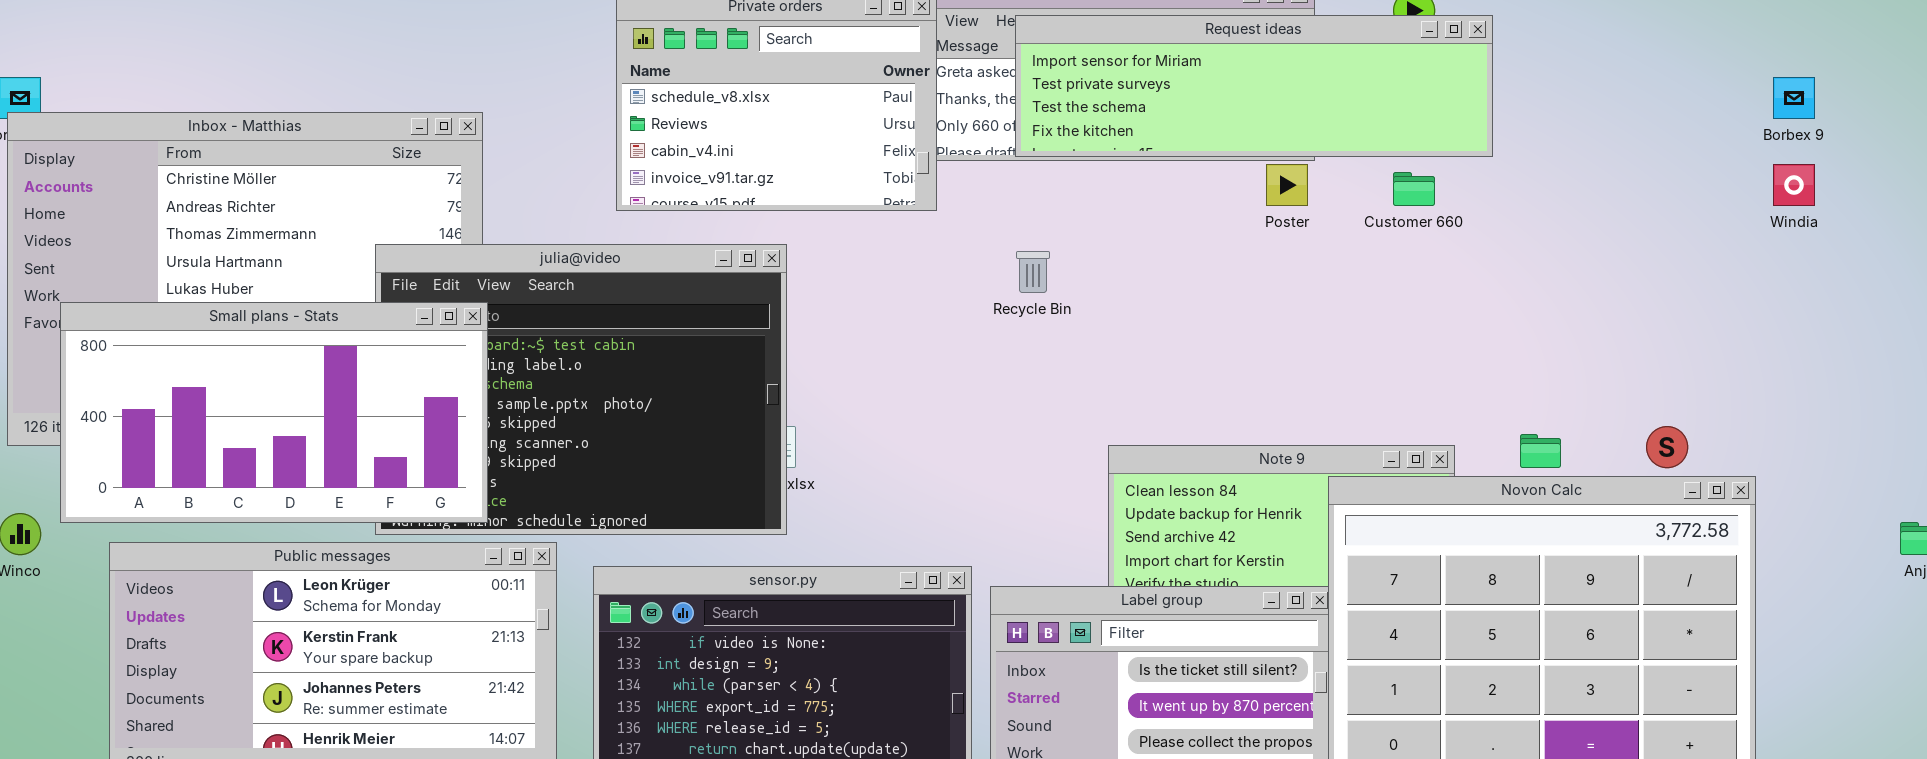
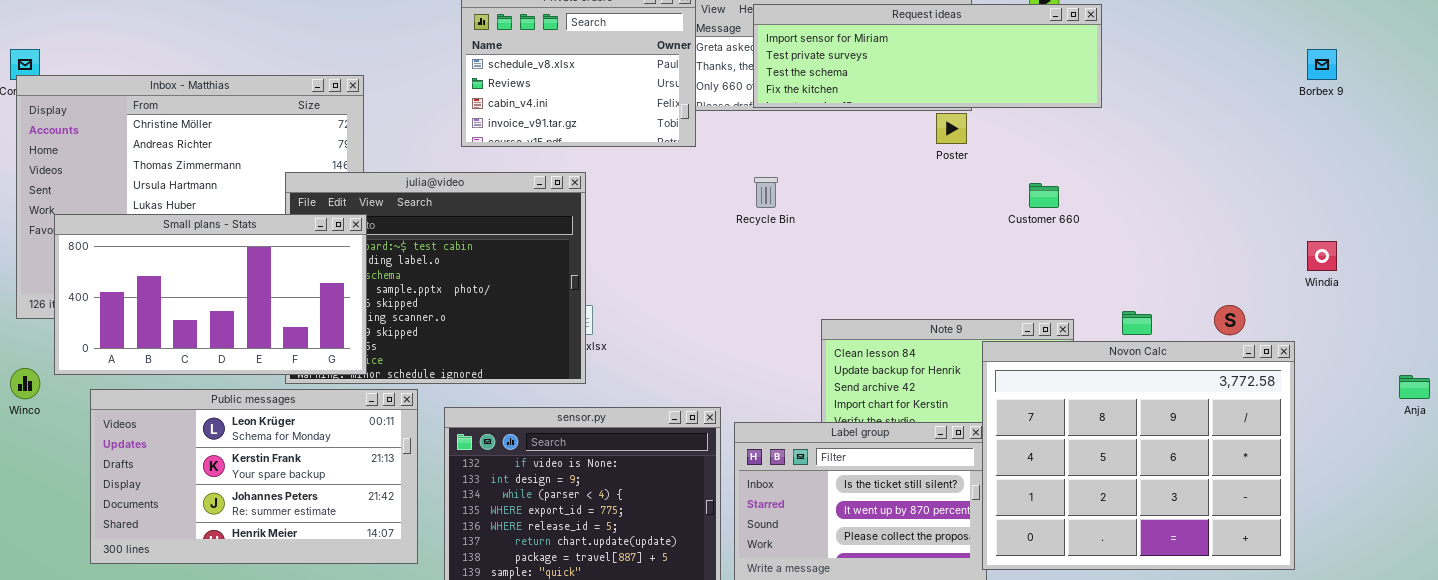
Windia: [1773,164,1815,206] -> [1307,241,1337,271], moved
Customer 660: [1393,172,1435,206] -> [1029,183,1059,208], moved

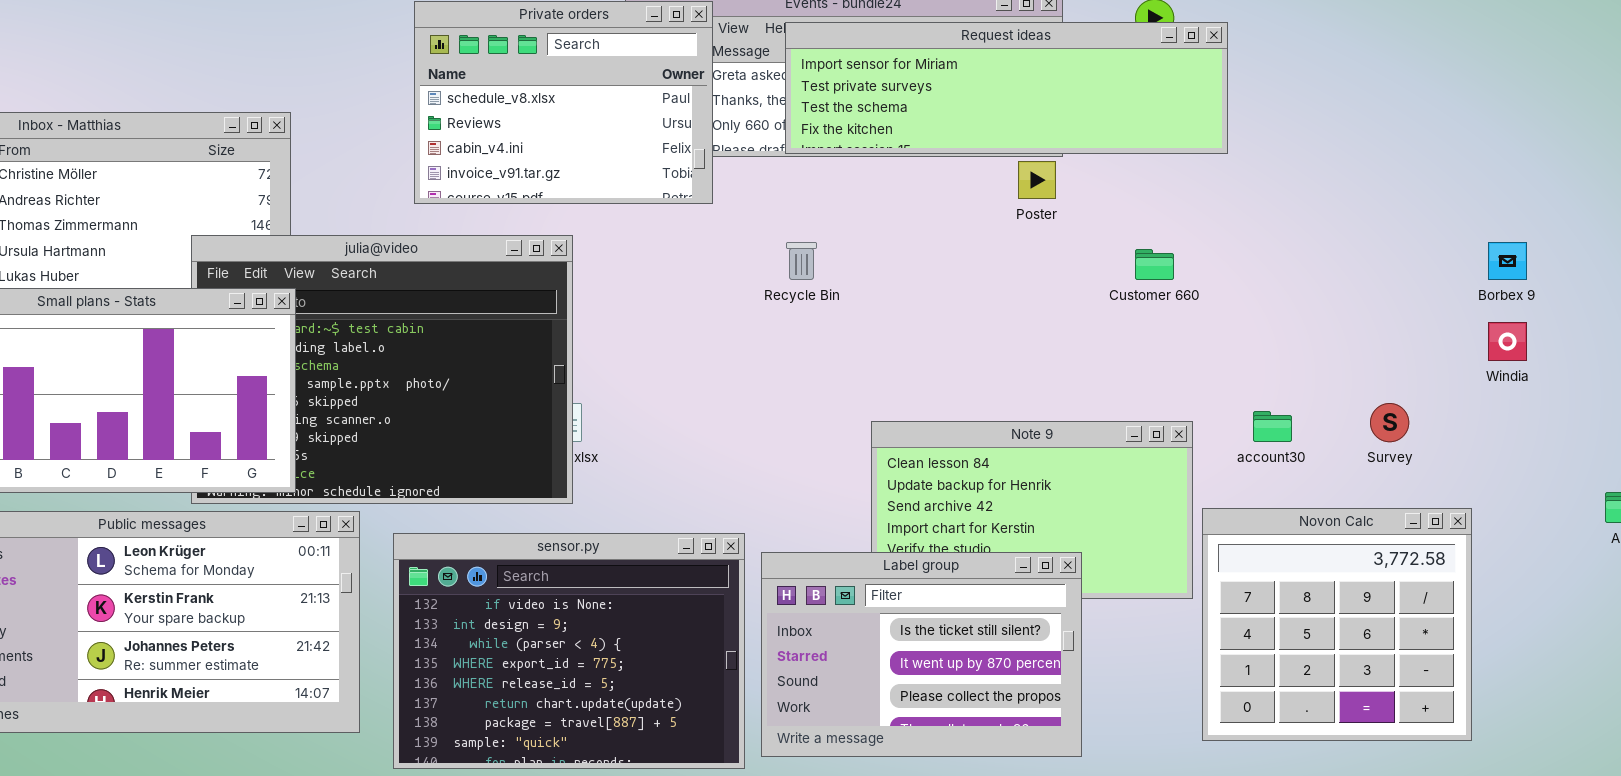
Borbex 9: [1307,49,1337,80] -> [1488,242,1527,280], moved
Novon Calc: [982,341,1295,570] -> [1202,508,1472,741], resized

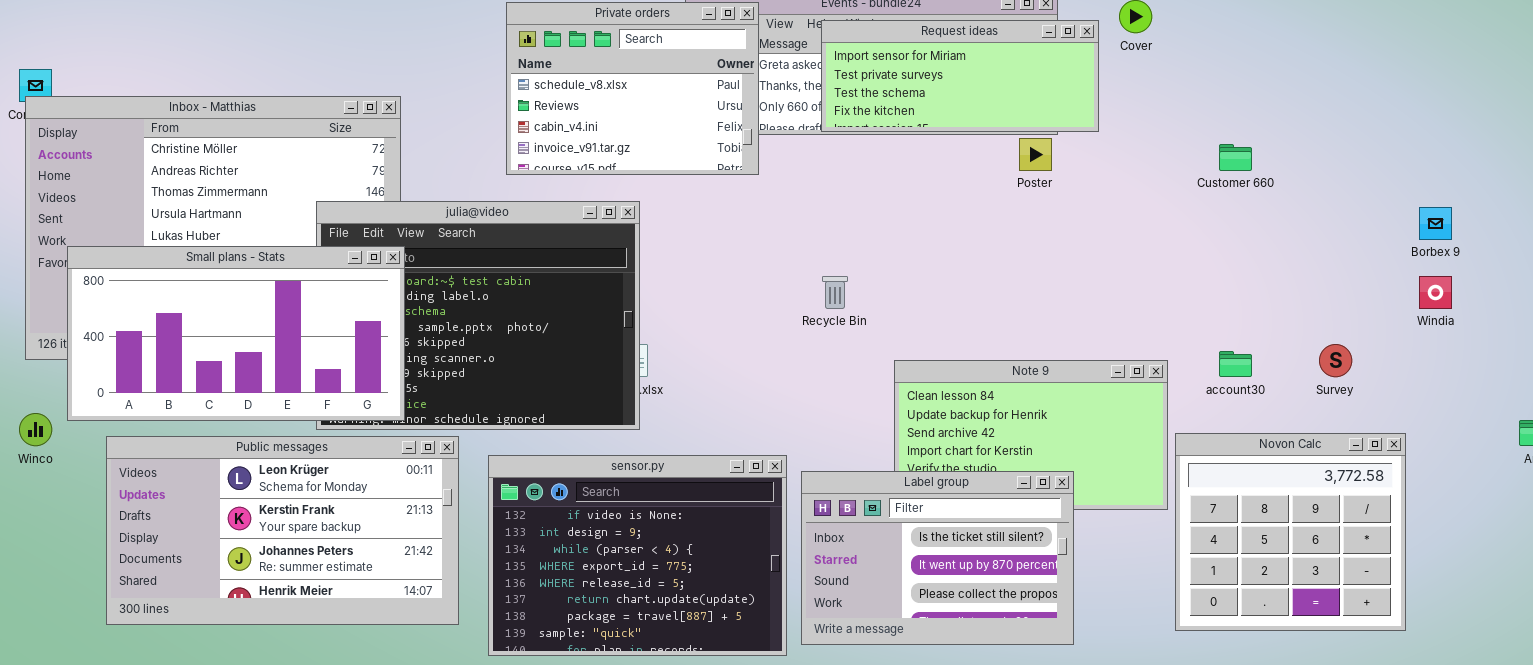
Request ideas: [785,22,1228,154] -> [821,20,1099,132], resized
Recycle Bin: [786,242,817,280] -> [822,276,848,309], moved
Customer 660: [1135,249,1174,280] -> [1219,144,1252,171], moved

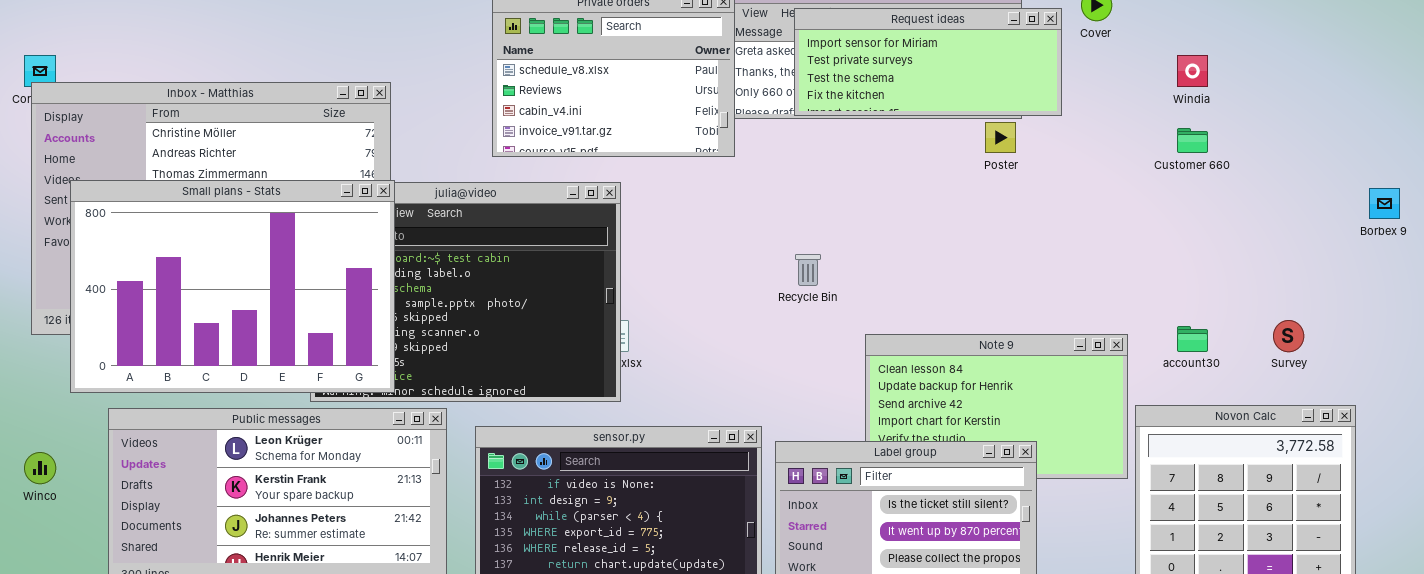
Small plans - Stats: [67,246,405,421] -> [70,180,395,393], resized
Windia: [1419,276,1452,309] -> [1177,55,1208,87], moved
Winco: [19,413,52,446] -> [24,452,56,484], moved

